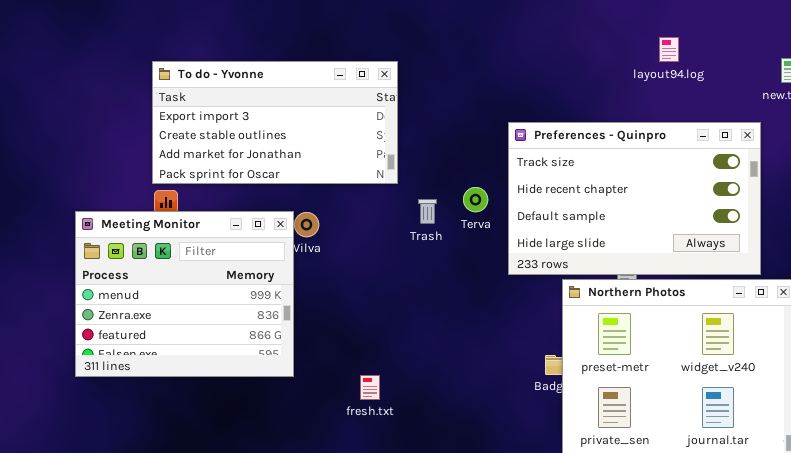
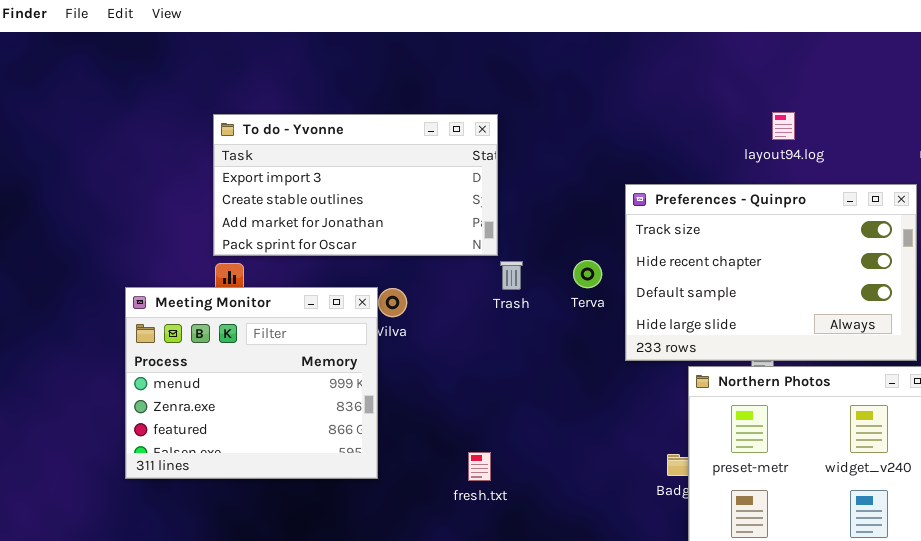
layout94.log: [659,37,679,62] -> [772,112,795,140], moved
Trash: [418,199,437,224] -> [500,261,523,290], moved
fresh.txt: [360,375,380,400] -> [468,452,491,481], moved

